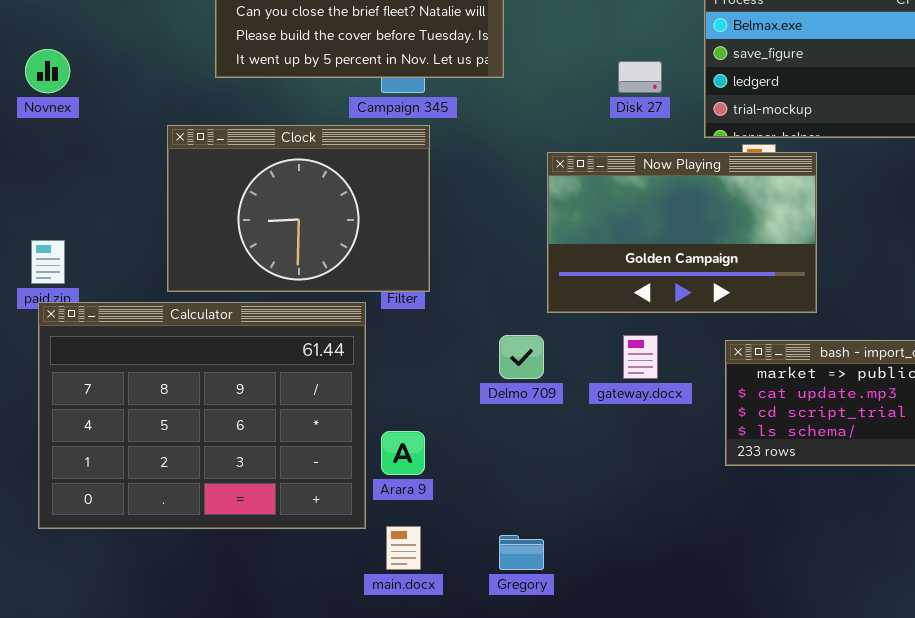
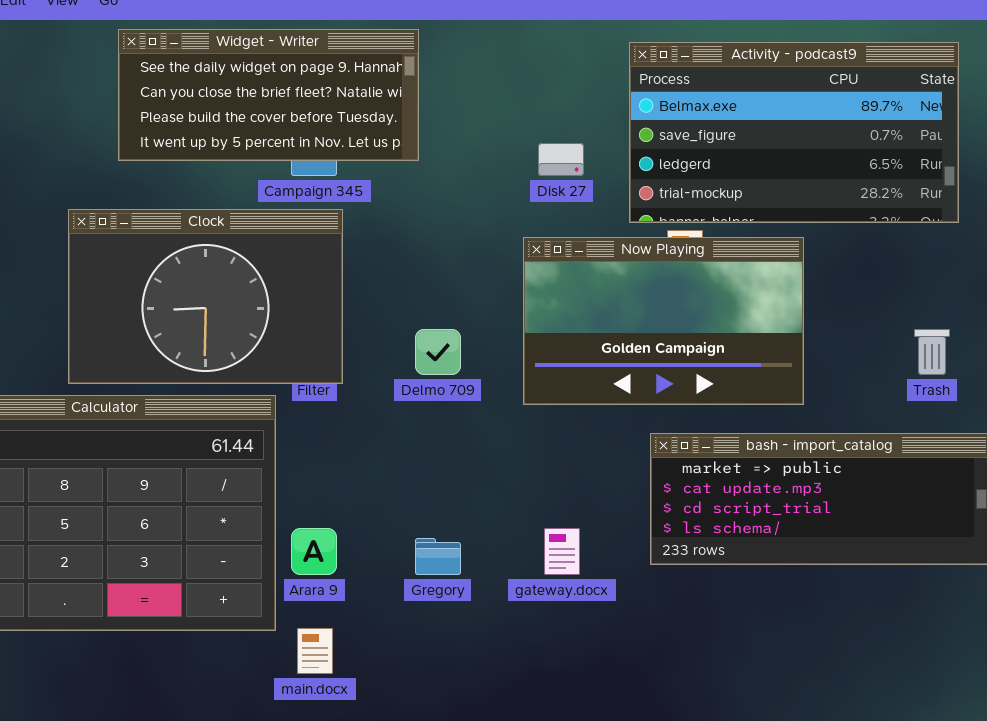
Now Playing: [547,152,817,313] -> [523,237,804,405], moved
Delmo 709: [499,335,544,379] -> [415,329,461,375], moved
gateway.docx: [623,335,658,379] -> [544,528,580,575], moved
Gregory: [499,535,544,570] -> [415,538,461,575], moved

